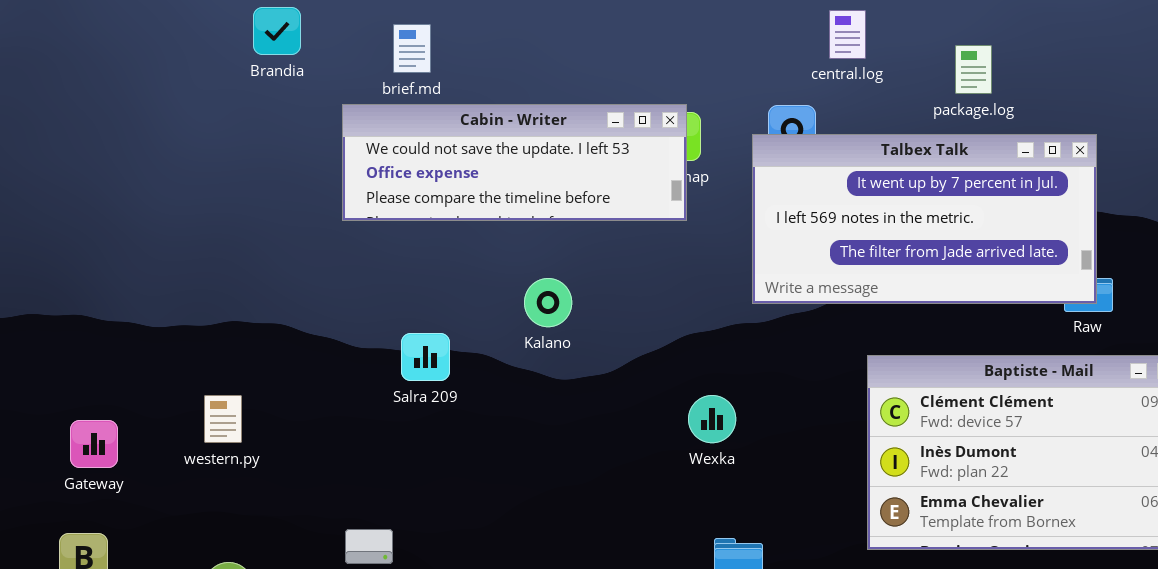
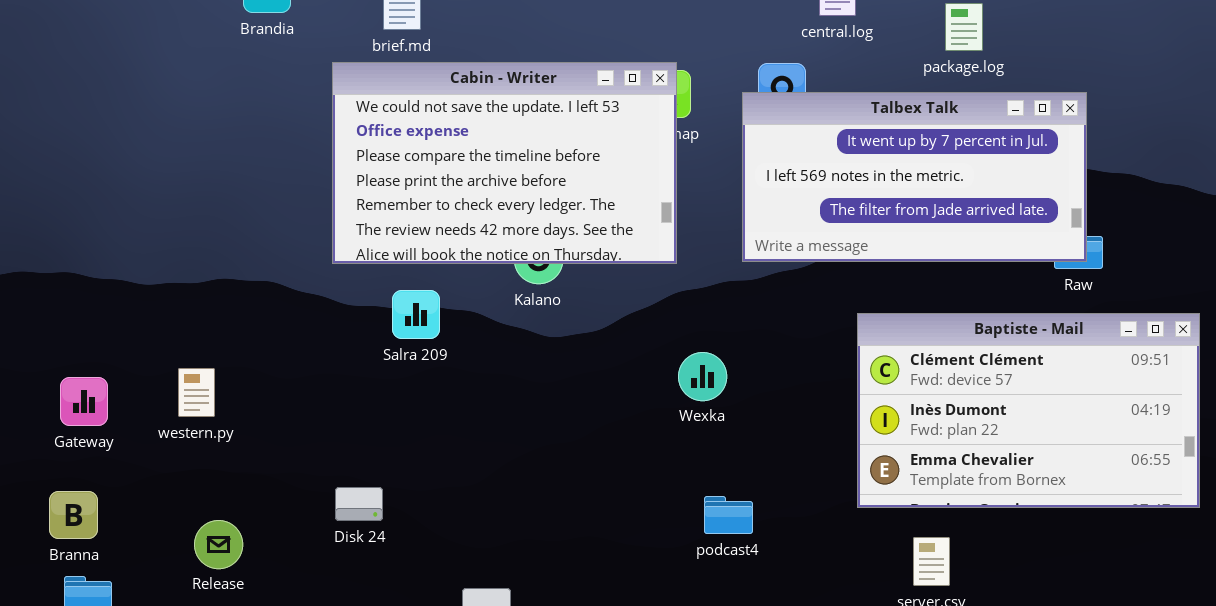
Cabin - Writer: [342,104,687,221] -> [332,62,677,264], resized
western.py: [204,395,242,443] -> [178,368,215,417], moved

